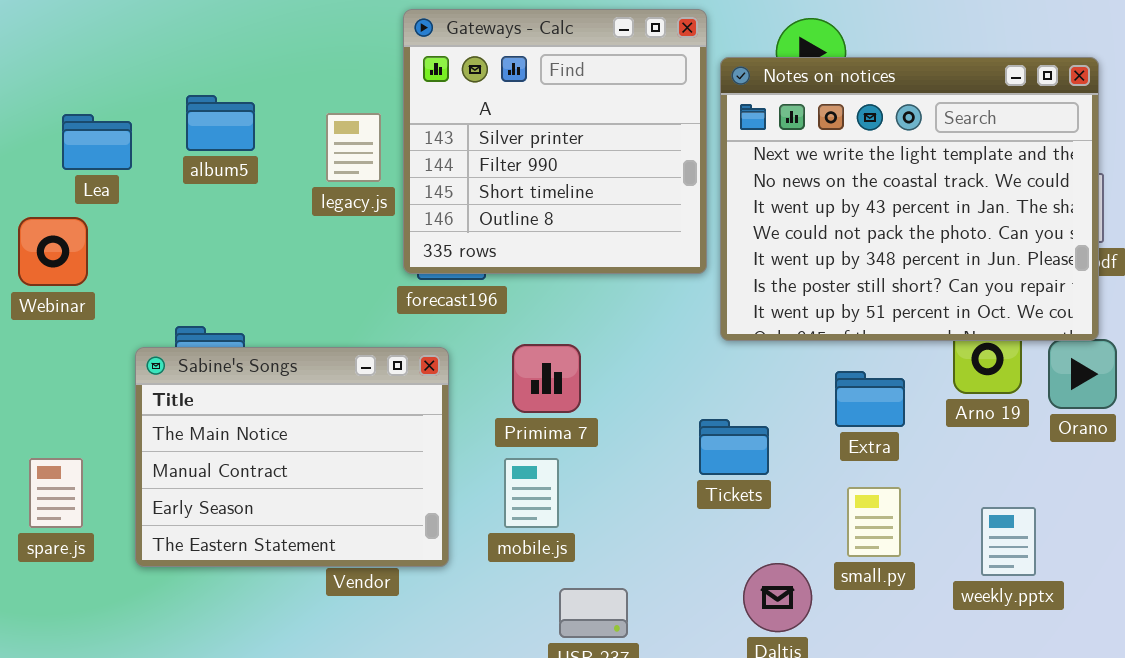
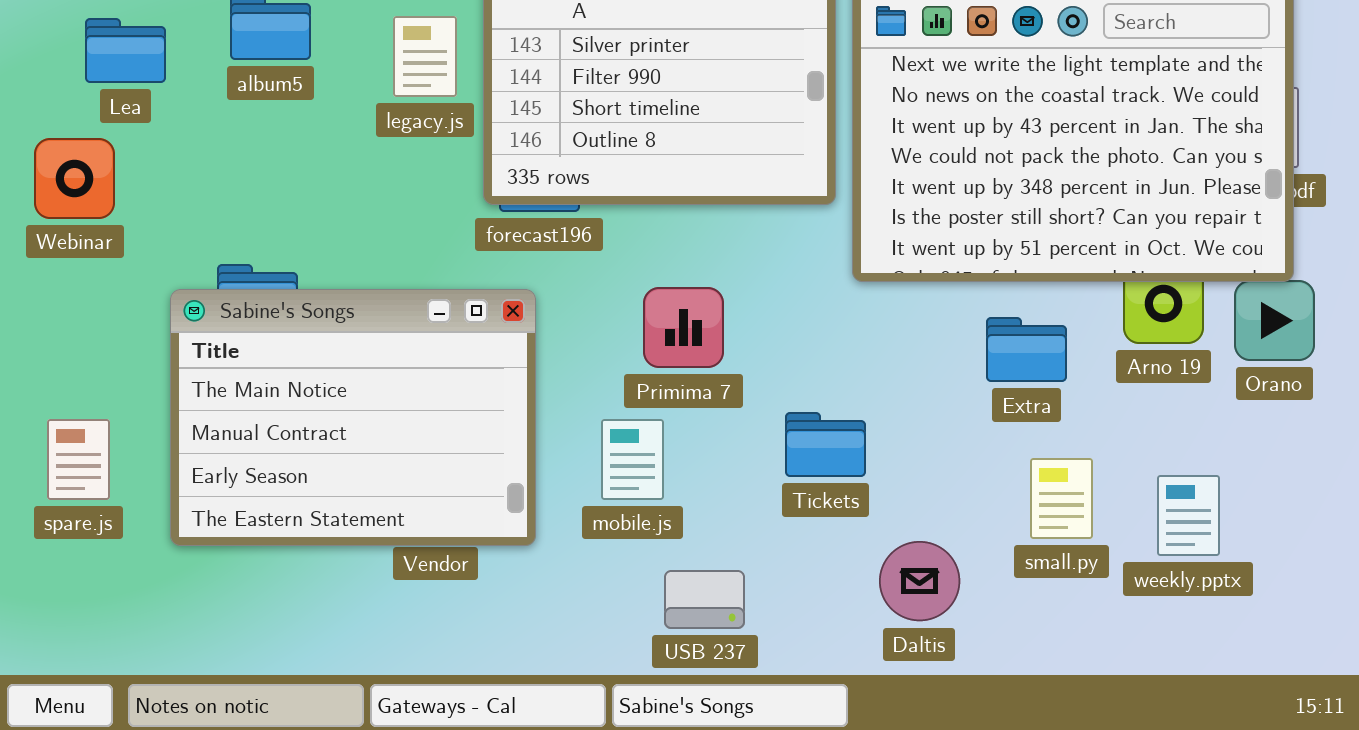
Primima 7: [512,344,581,413] -> [643,287,724,368], moved
Tickets: [699,419,769,475] -> [785,412,866,477], moved
small.py: [847,487,901,557] -> [1030,458,1093,539], moved

